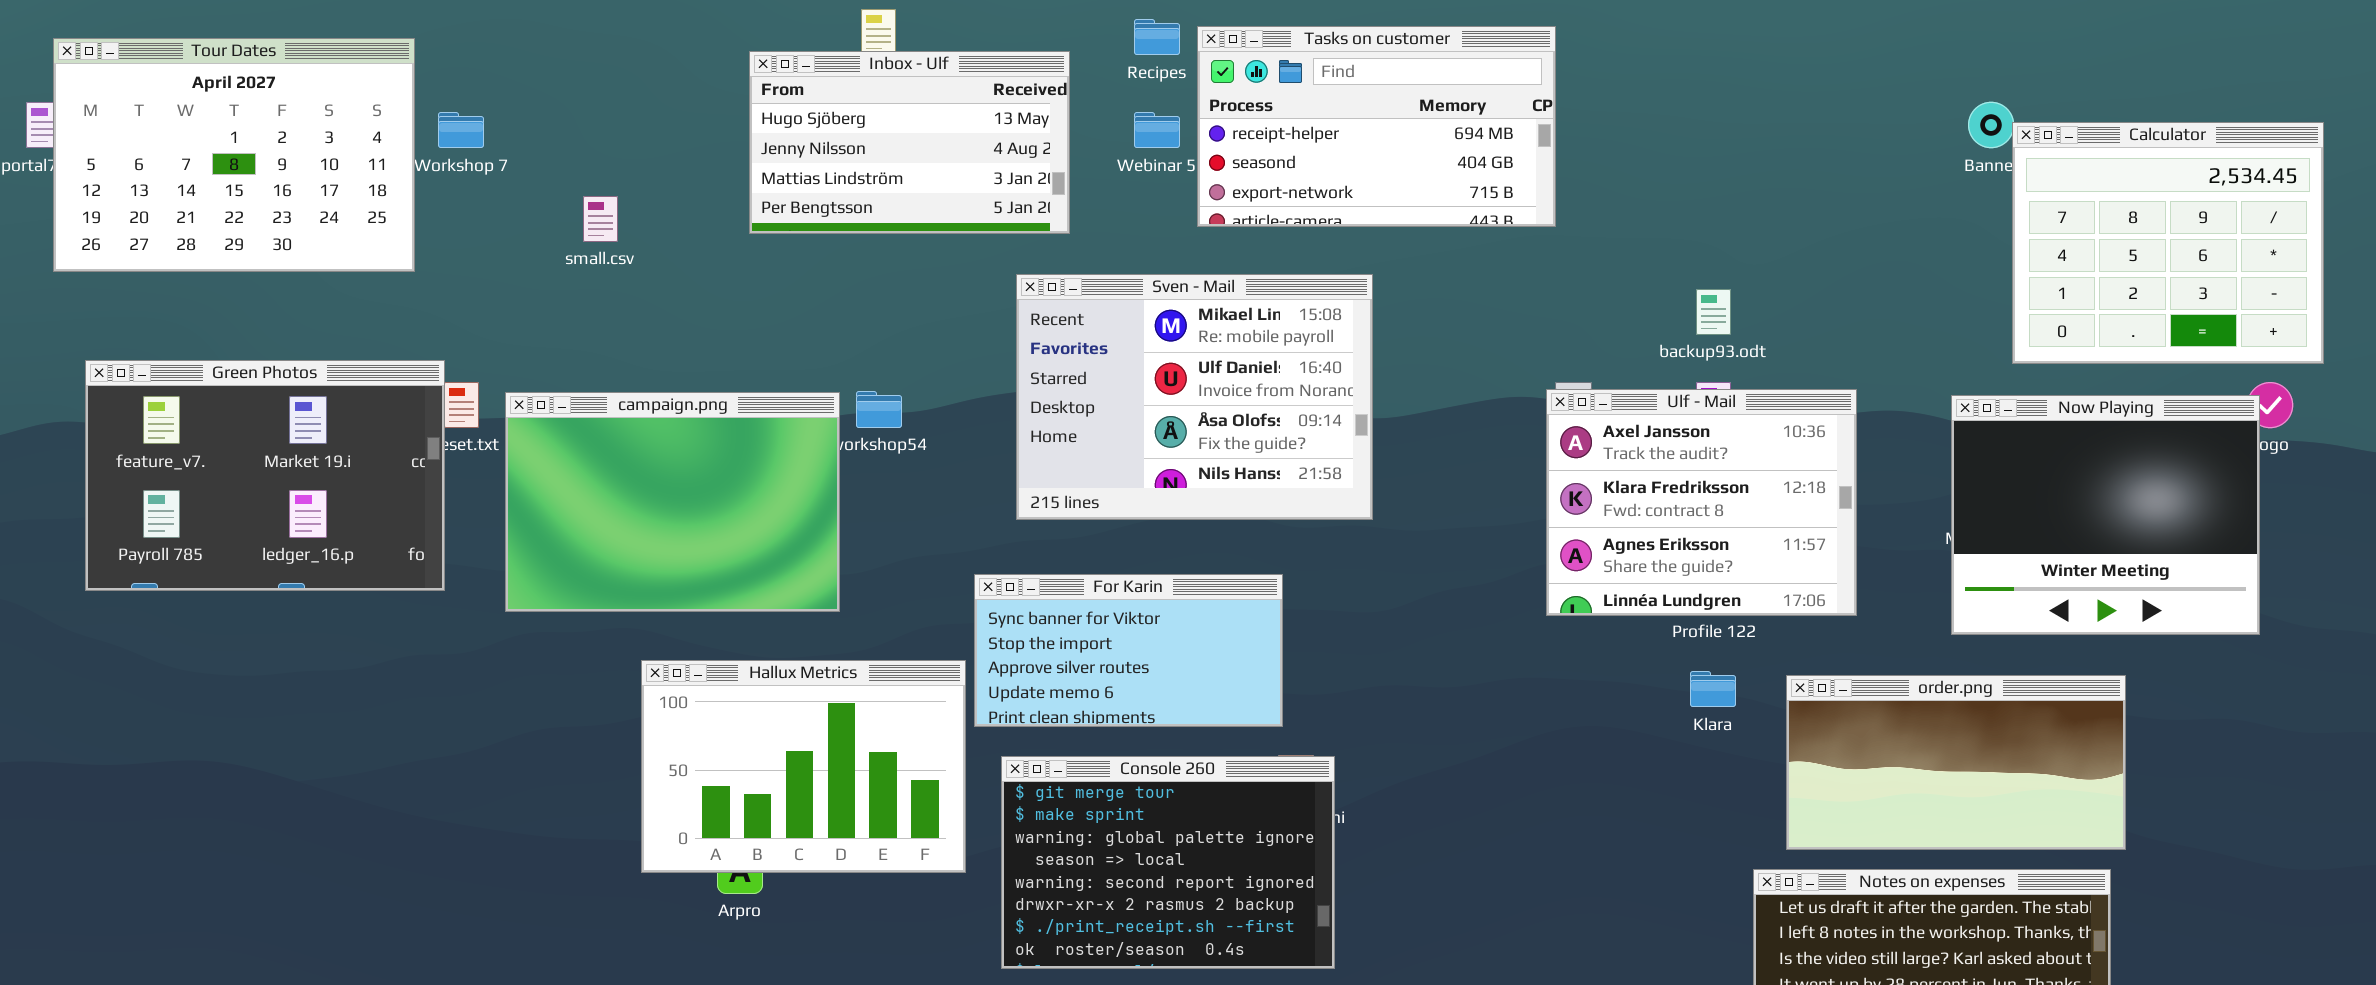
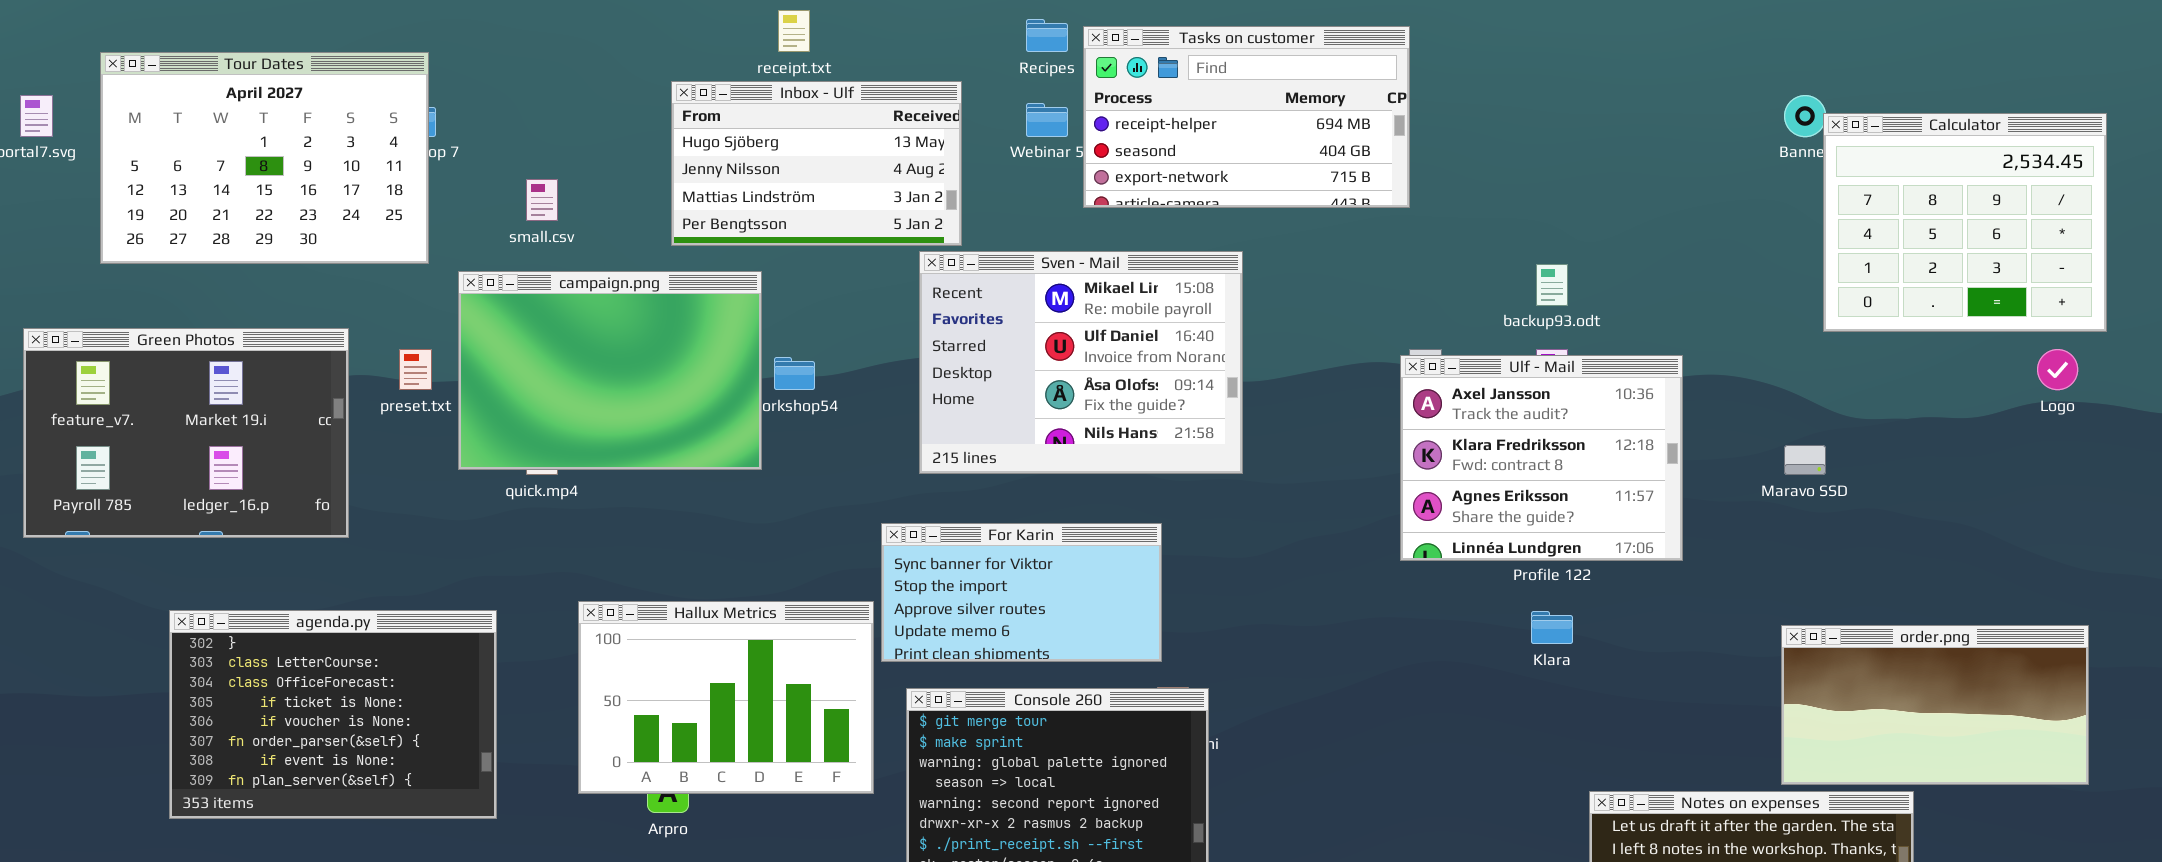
Tour Dates: [53,38,415,272] -> [100,52,429,264], moved
Inbox - Ulf: [749,51,1070,234] -> [671,81,962,246], moved
Green Photos: [85,360,445,591] -> [23,328,349,538], moved
campaign.png: [505,392,840,612] -> [458,271,762,470], moved
Now Playing: [1951,395,2260,635] -> none, closed
agenda.py: none -> [169,610,497,819], opened
order.png: [1786,675,2126,850] -> [1781,625,2089,785], moved

